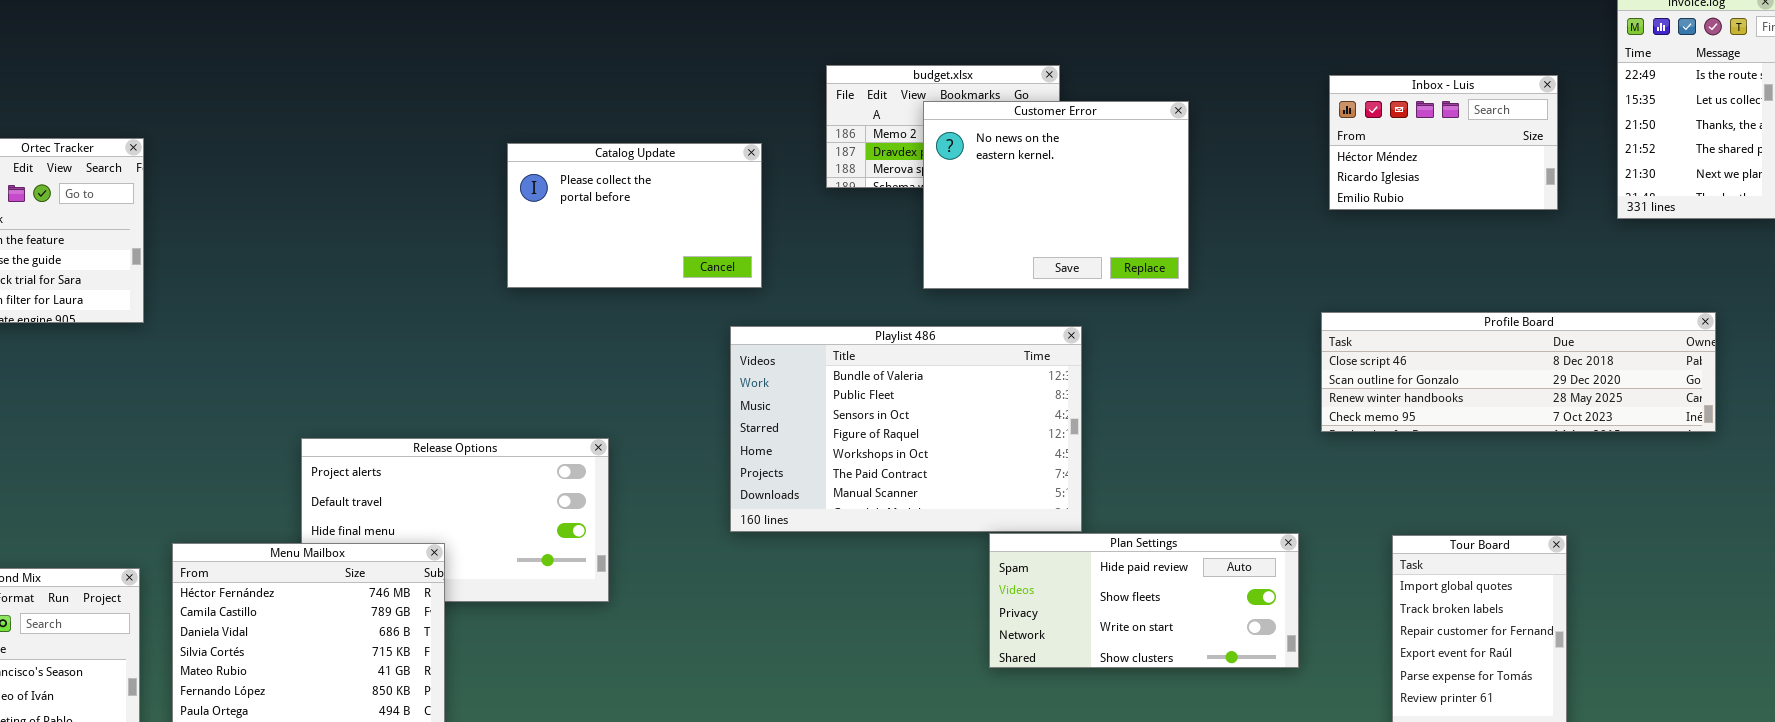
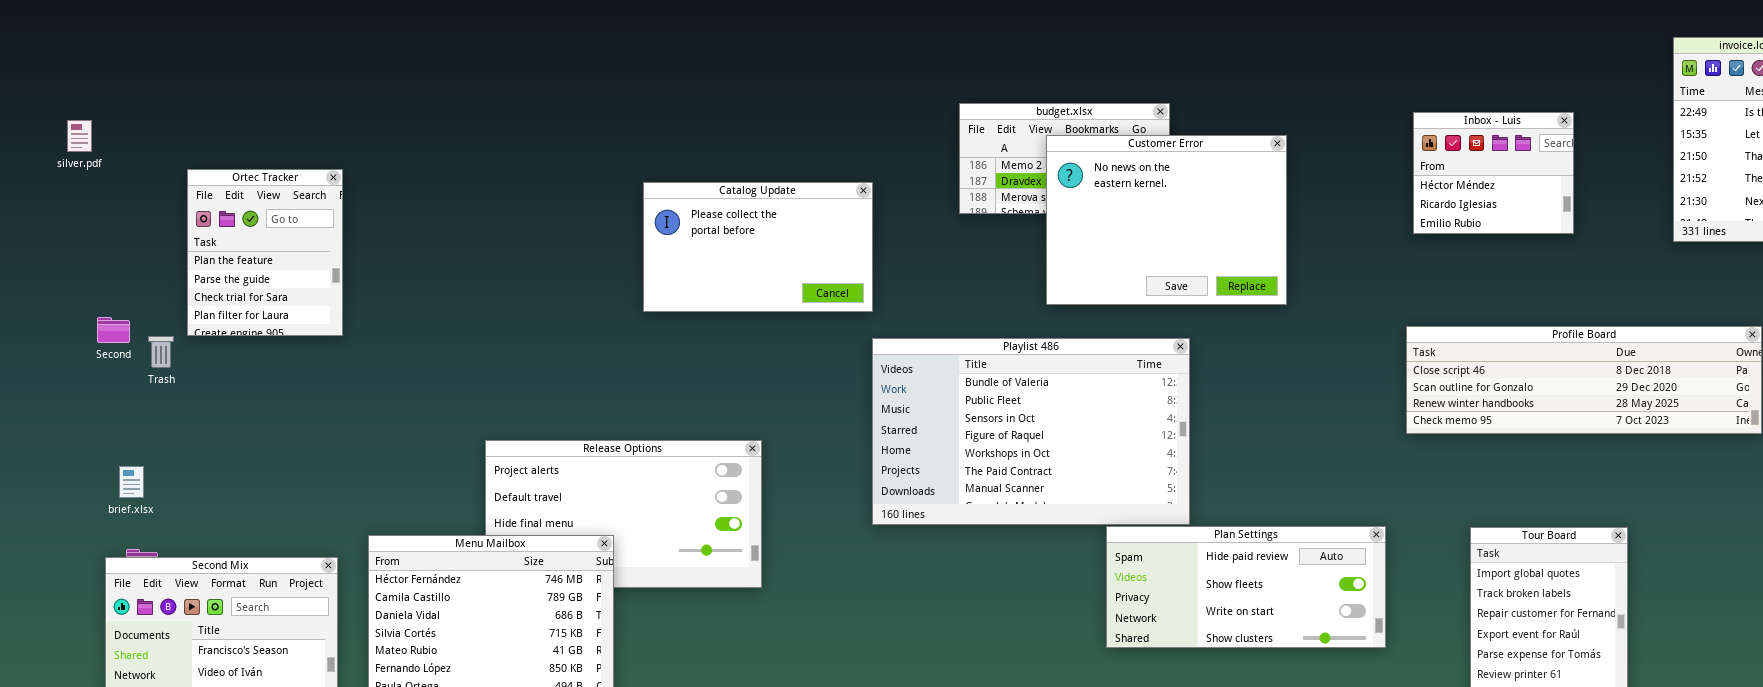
Inbox - Luis: [1329,75,1558,210] -> [1413,112,1574,234], resized
Catalog Update: [507,143,762,288] -> [643,182,873,312], moved

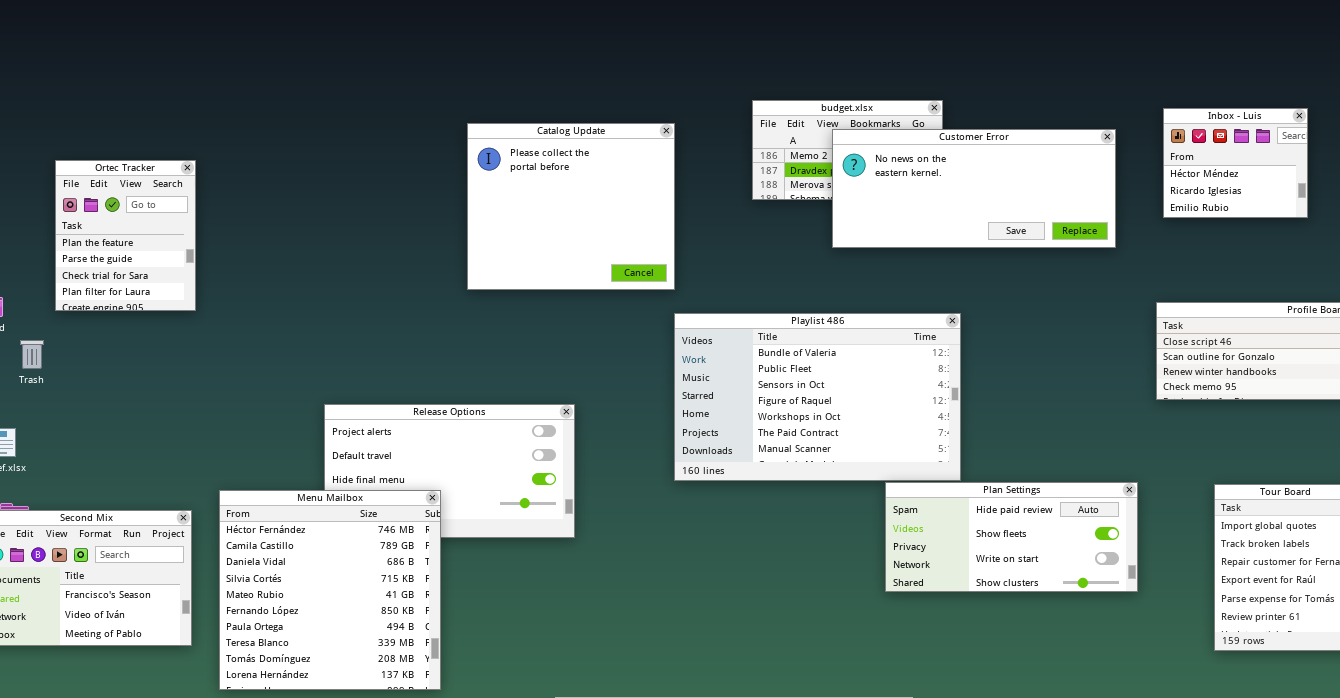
Customer Error: [1046,135,1287,305] -> [832,129,1116,248], resized
Catalog Update: [643,182,873,312] -> [467,123,675,290], resized
Trash: [148,336,174,368] -> [20,340,44,369], moved

